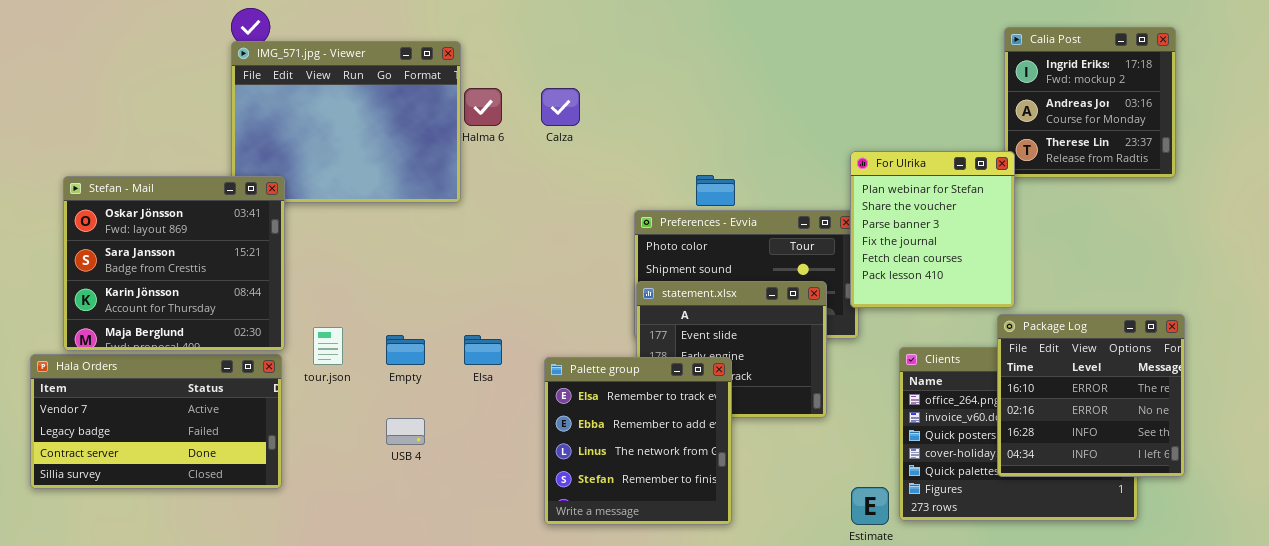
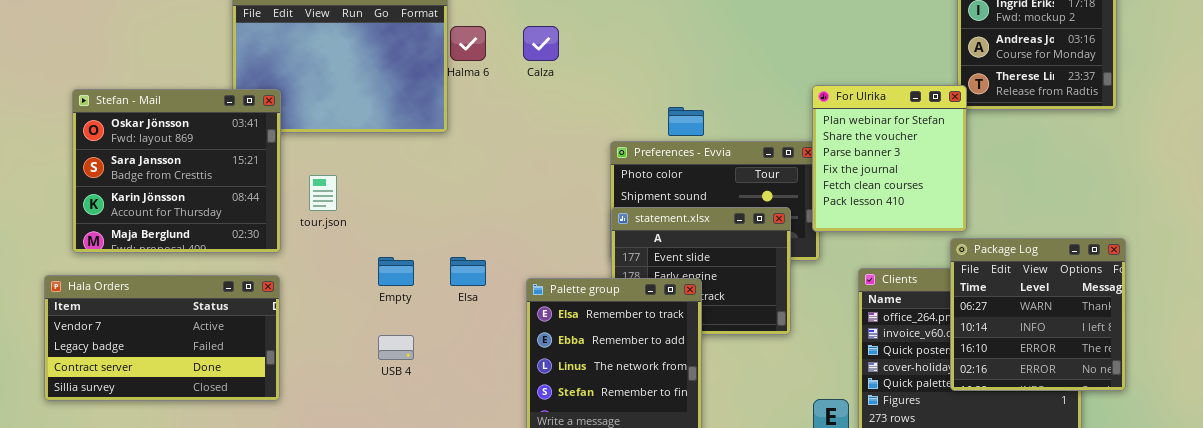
Stefan - Mail: [63,176,285,351] -> [72,89,281,253], moved
Package Log: [997,314,1185,477] -> [950,238,1126,391], scrolled up 2 rows
tour.json: [313,327,343,365] -> [309,175,337,211], moved

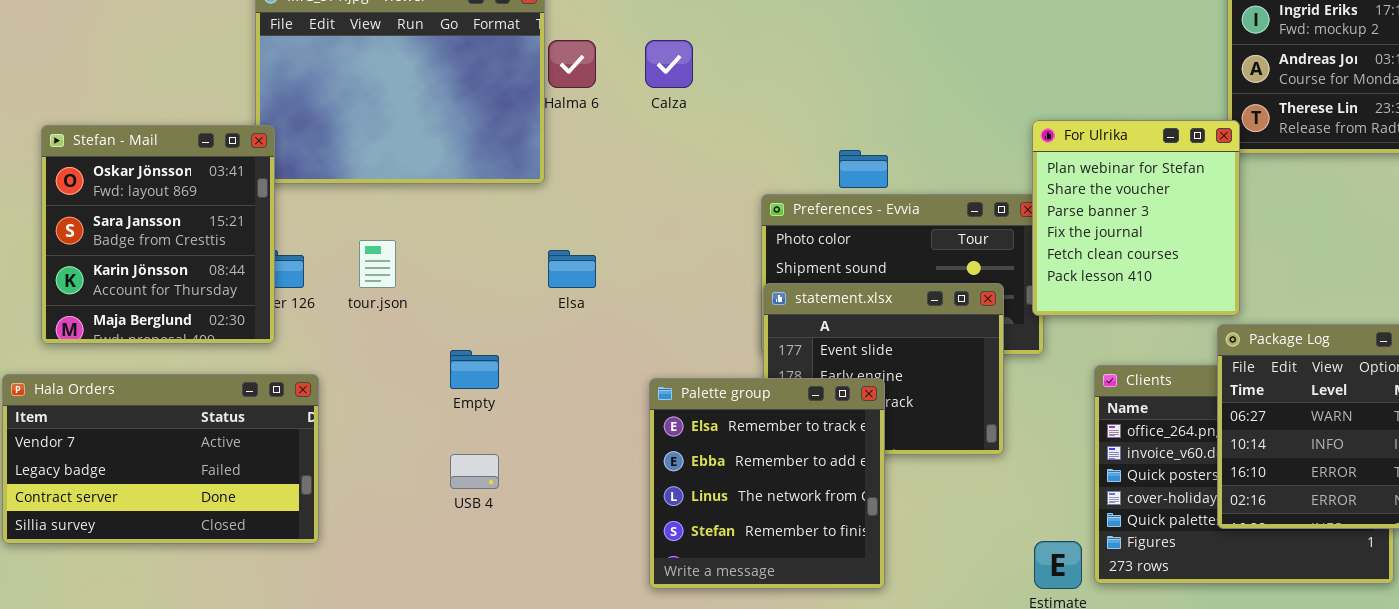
Stefan - Mail: [72,89,281,253] -> [41,125,275,344], resized
Elsa: [450,257,486,286] -> [548,250,596,288], moved

